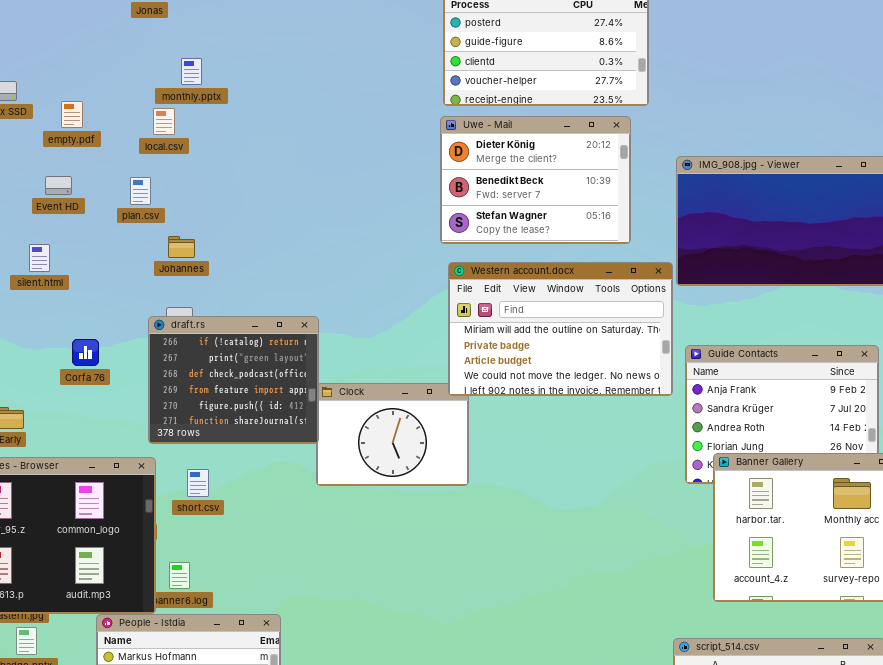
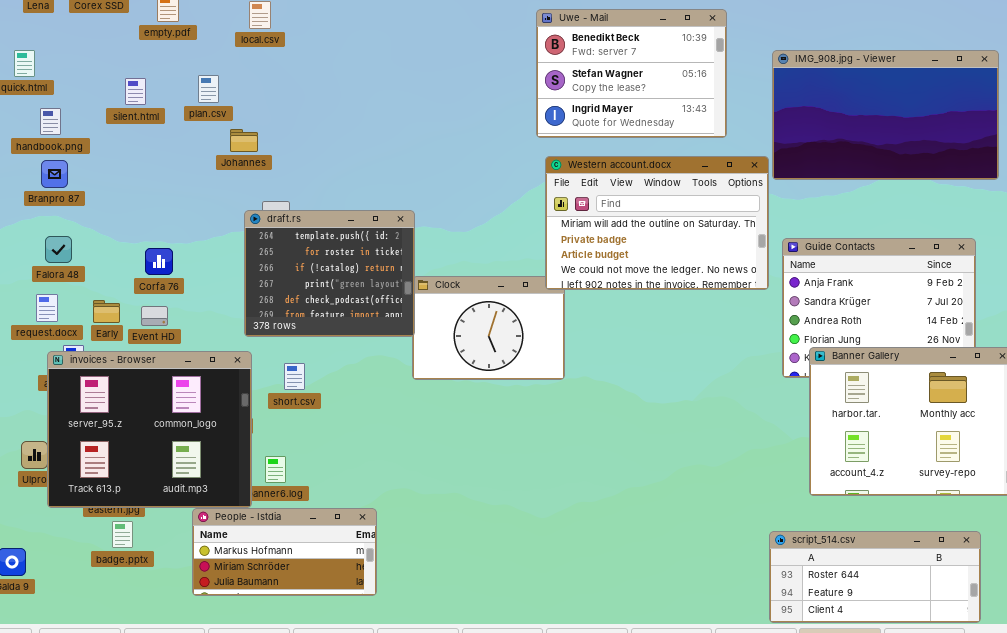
Uwe - Mail: [440,116,631,244] -> [536,9,727,138], scrolled down 1 row
Event HD: [45,176,72,195] -> [141,306,168,326], moved
plan.csv: [130,177,151,205] -> [198,75,219,103], moved
Johannes: [168,236,195,258] -> [230,129,258,152], moved
silent.html: [29,244,50,272] -> [125,78,146,105], moved
draft.rs: [148,316,319,444] -> [244,210,415,337], scrolled up 2 rows
Corfa 76: [72,339,99,366] -> [145,248,173,275], moved

